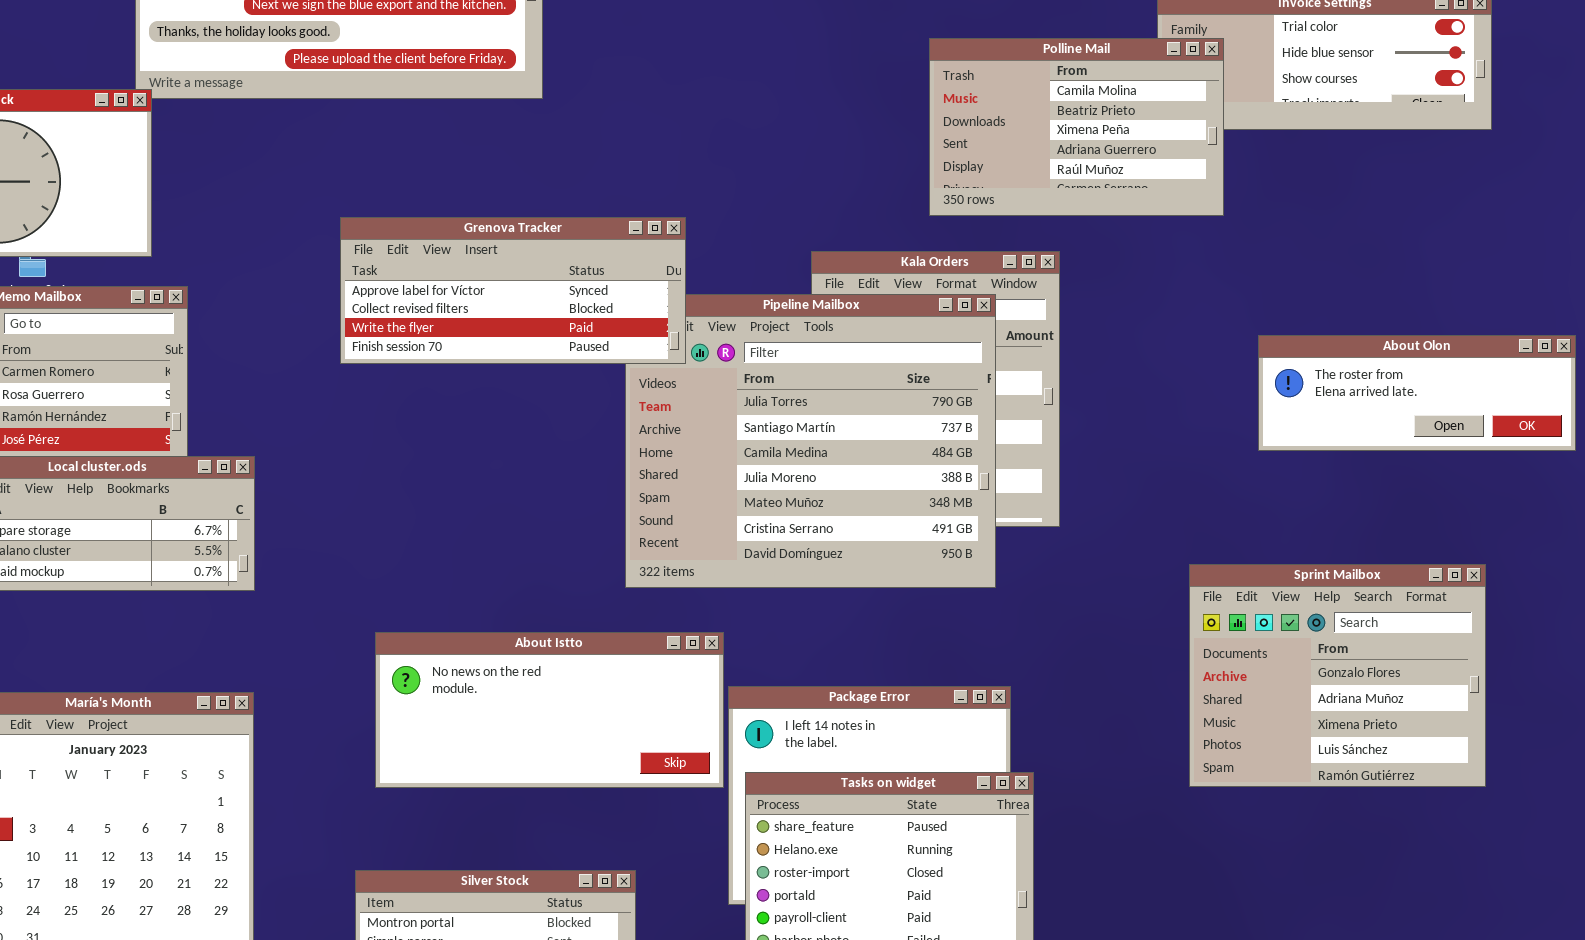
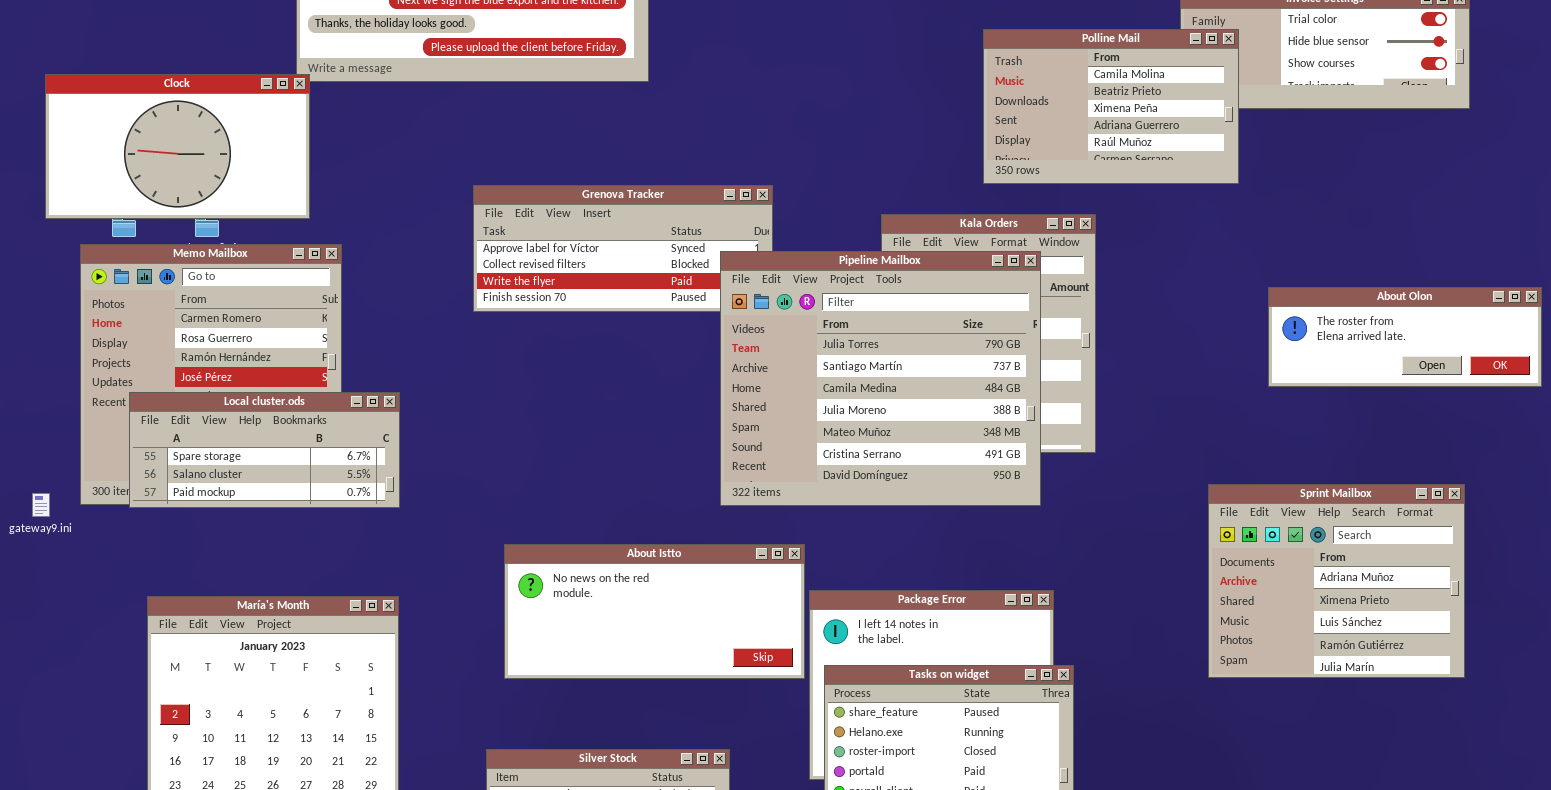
Pipeline Mailbox: [625,294,996,588] -> [720,251,1041,506], raised
Sprint Mailbox: [1189,564,1486,787] -> [1208,484,1465,678], scrolled down 1 row

